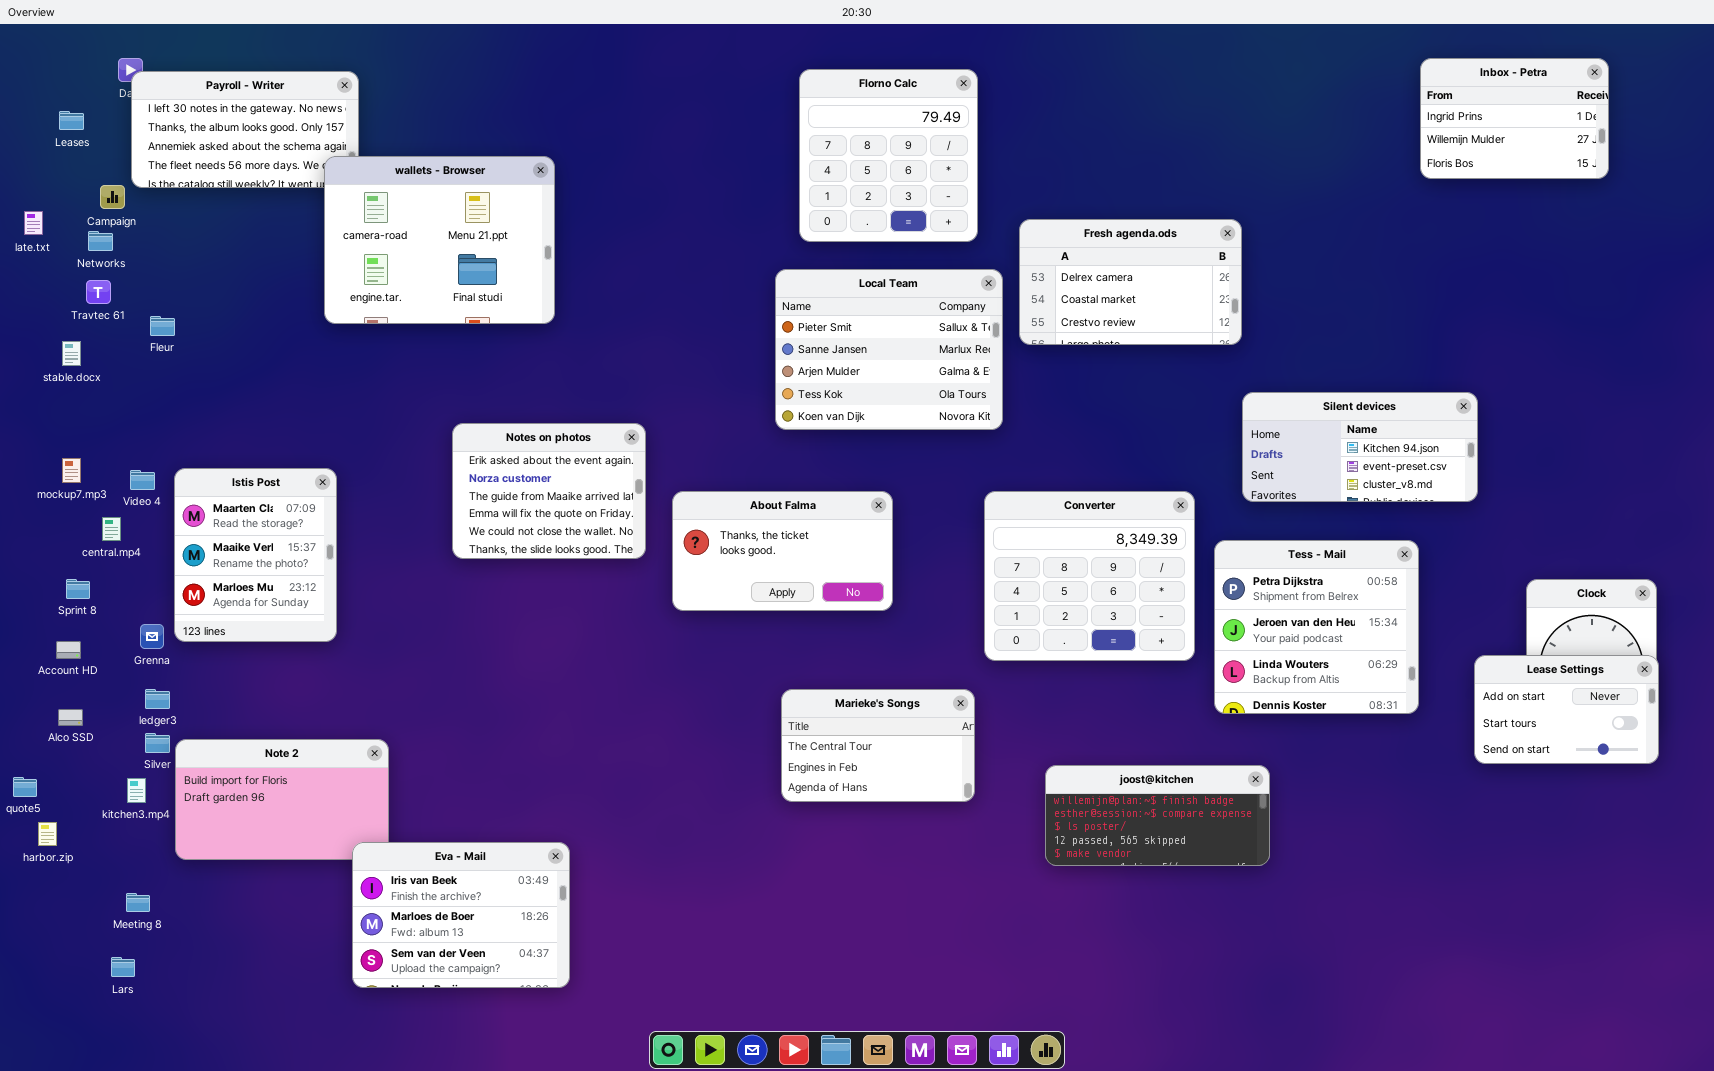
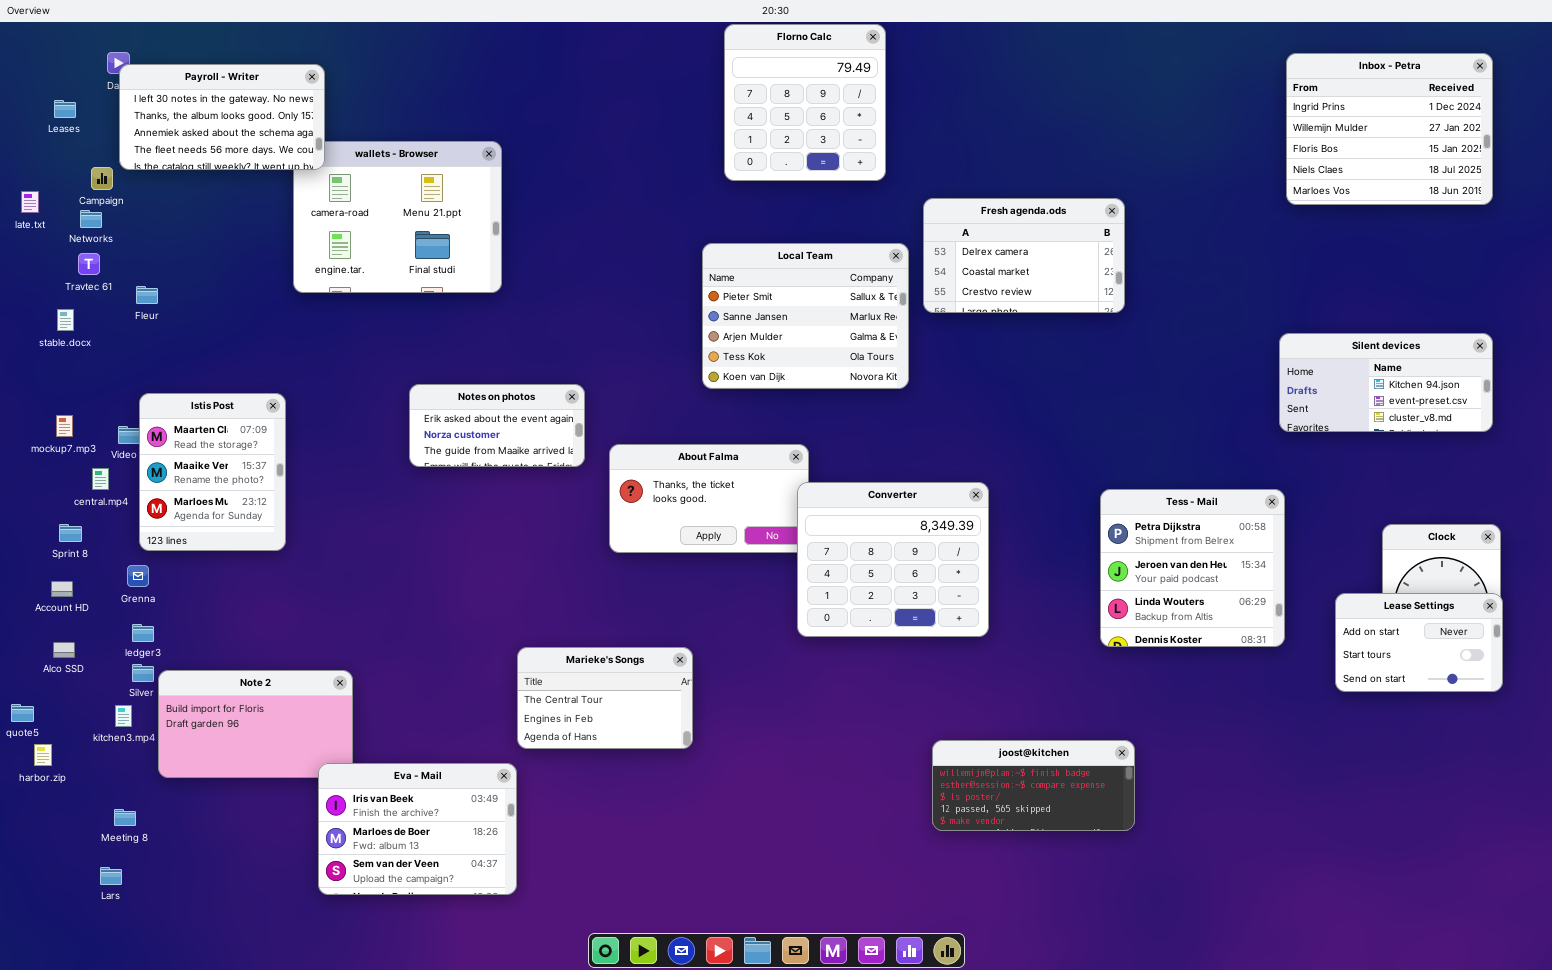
Inbox - Petra: [1420,58,1609,179] -> [1286,53,1493,205], resized
Florno Calc: [799,69,978,242] -> [724,24,886,181], moved
Payroll - Writer: [131,71,359,188] -> [119,64,325,170], raised
Silent devices: [1242,392,1478,502] -> [1279,333,1493,432], moved
Notes on photos: [452,423,646,559] -> [409,384,585,467], resized
Istis Post: [174,468,337,642] -> [139,393,286,551], moved
Converter: [984,491,1195,661] -> [797,482,989,637], moved
Marieke's Songs: [781,689,975,802] -> [517,647,693,749], moved
joost@kitchen: [1045,765,1270,866] -> [932,740,1135,831], moved

